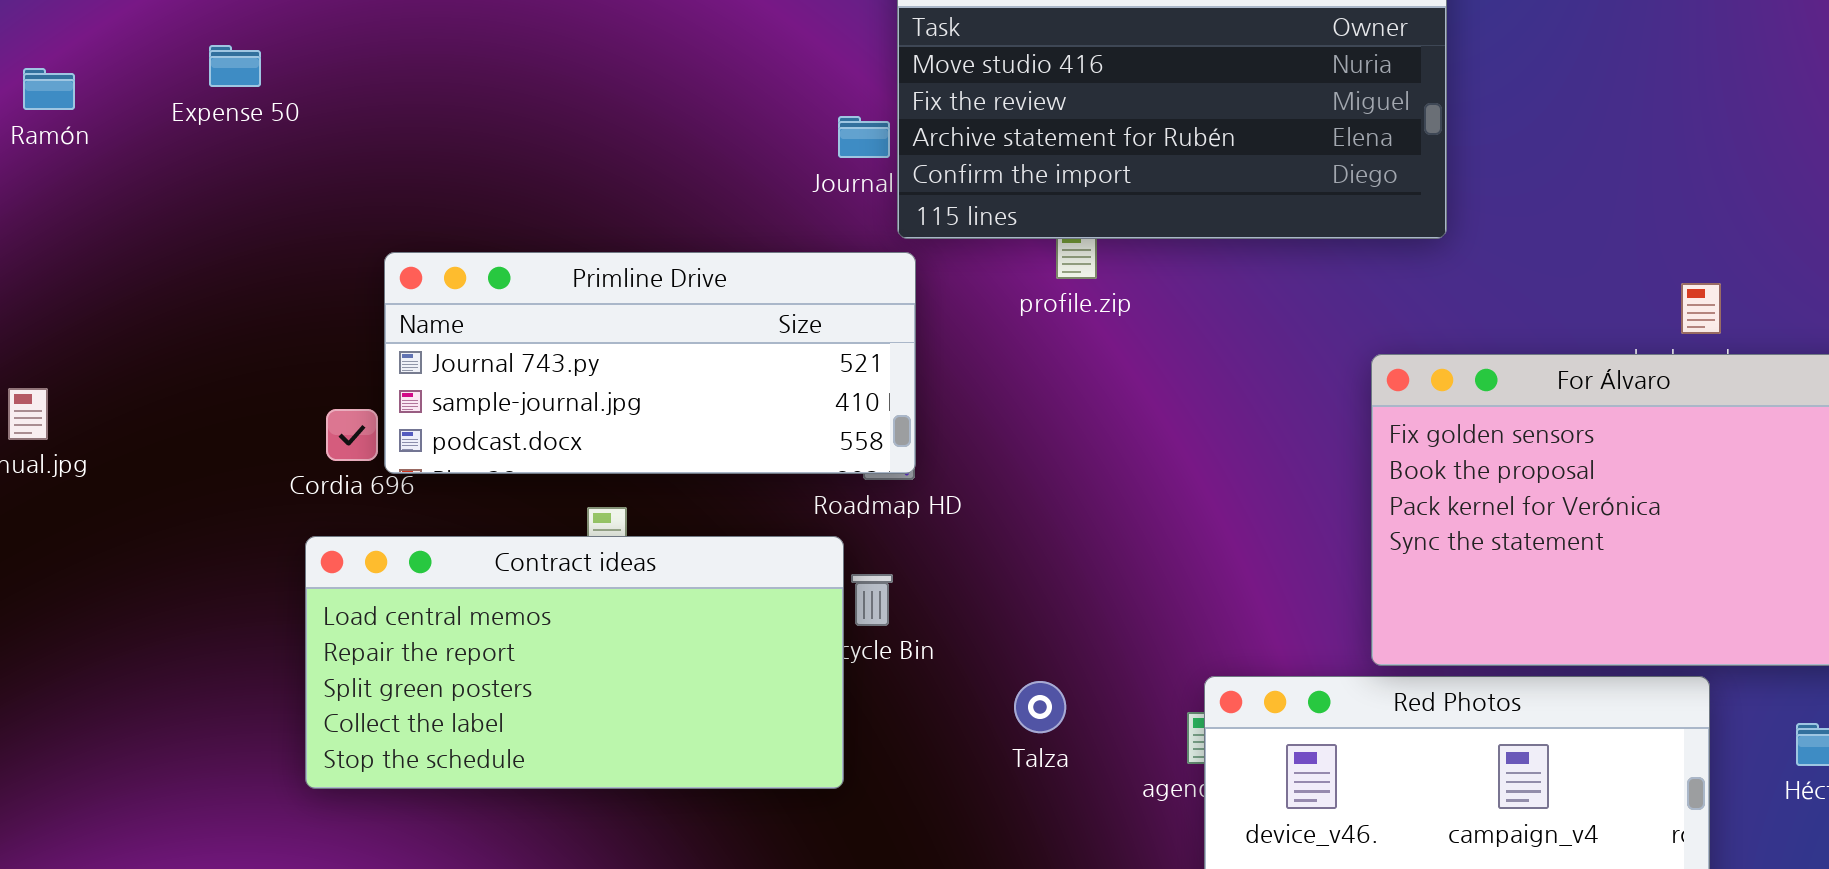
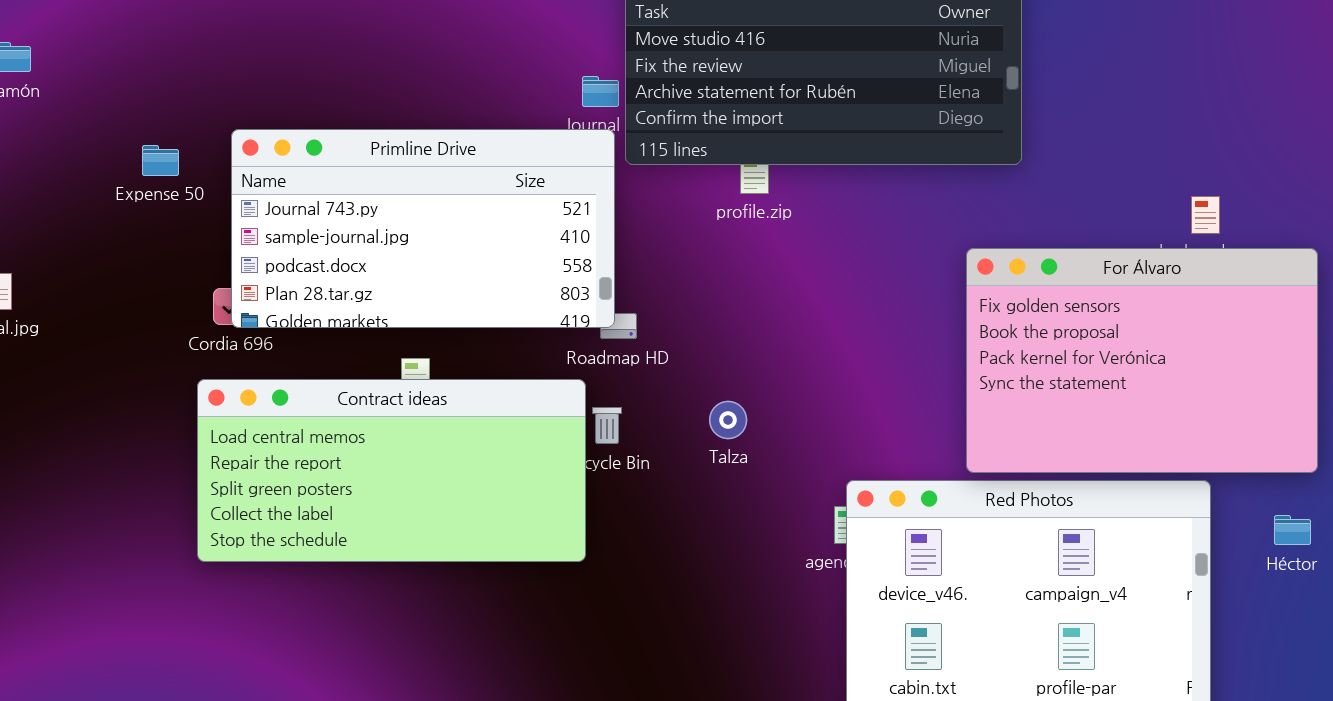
Expense 50: [209,45,261,87] -> [142,145,179,176], moved
Primline Drive: [384,252,916,474] -> [231,129,615,328], moved, resized
Talza: [1014,681,1066,733] -> [709,401,747,439], moved

